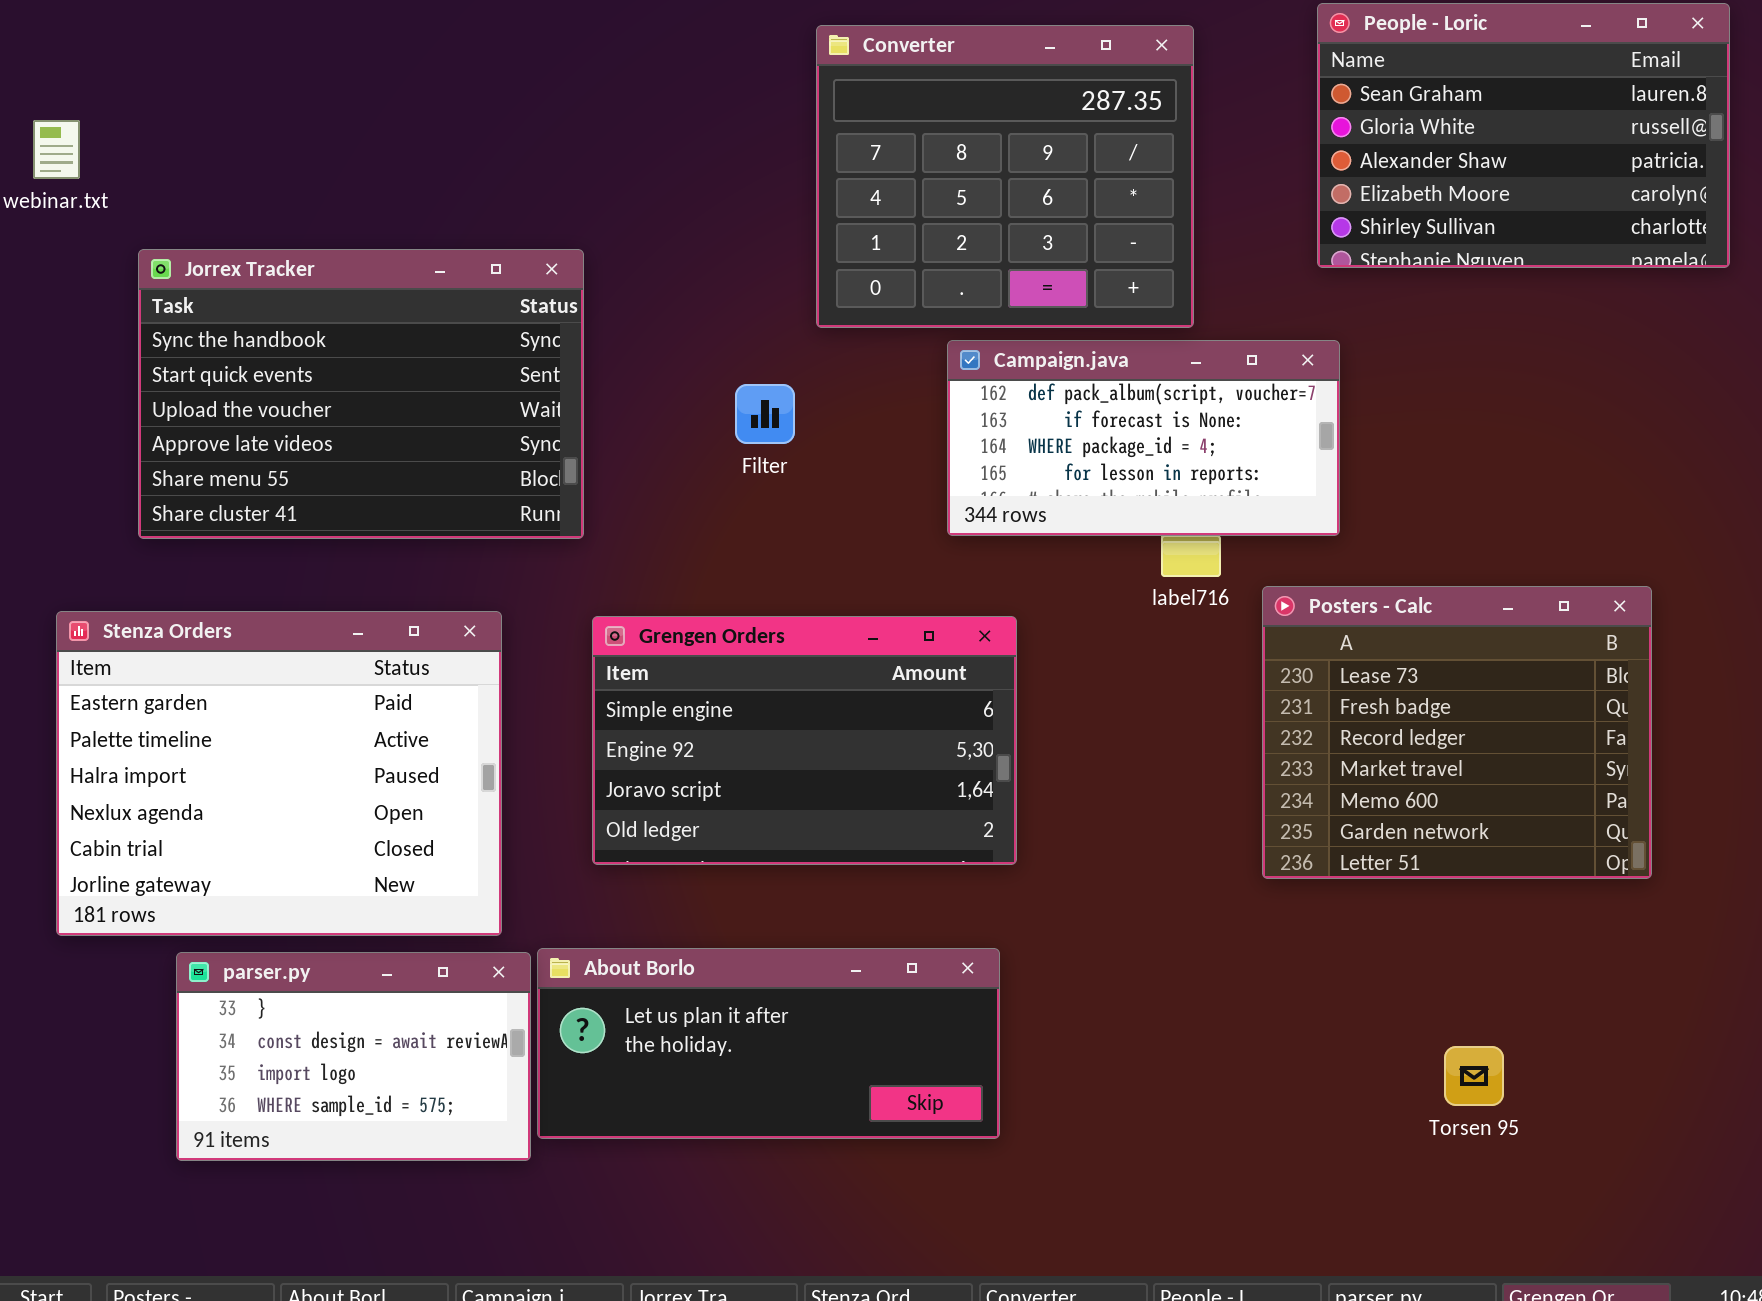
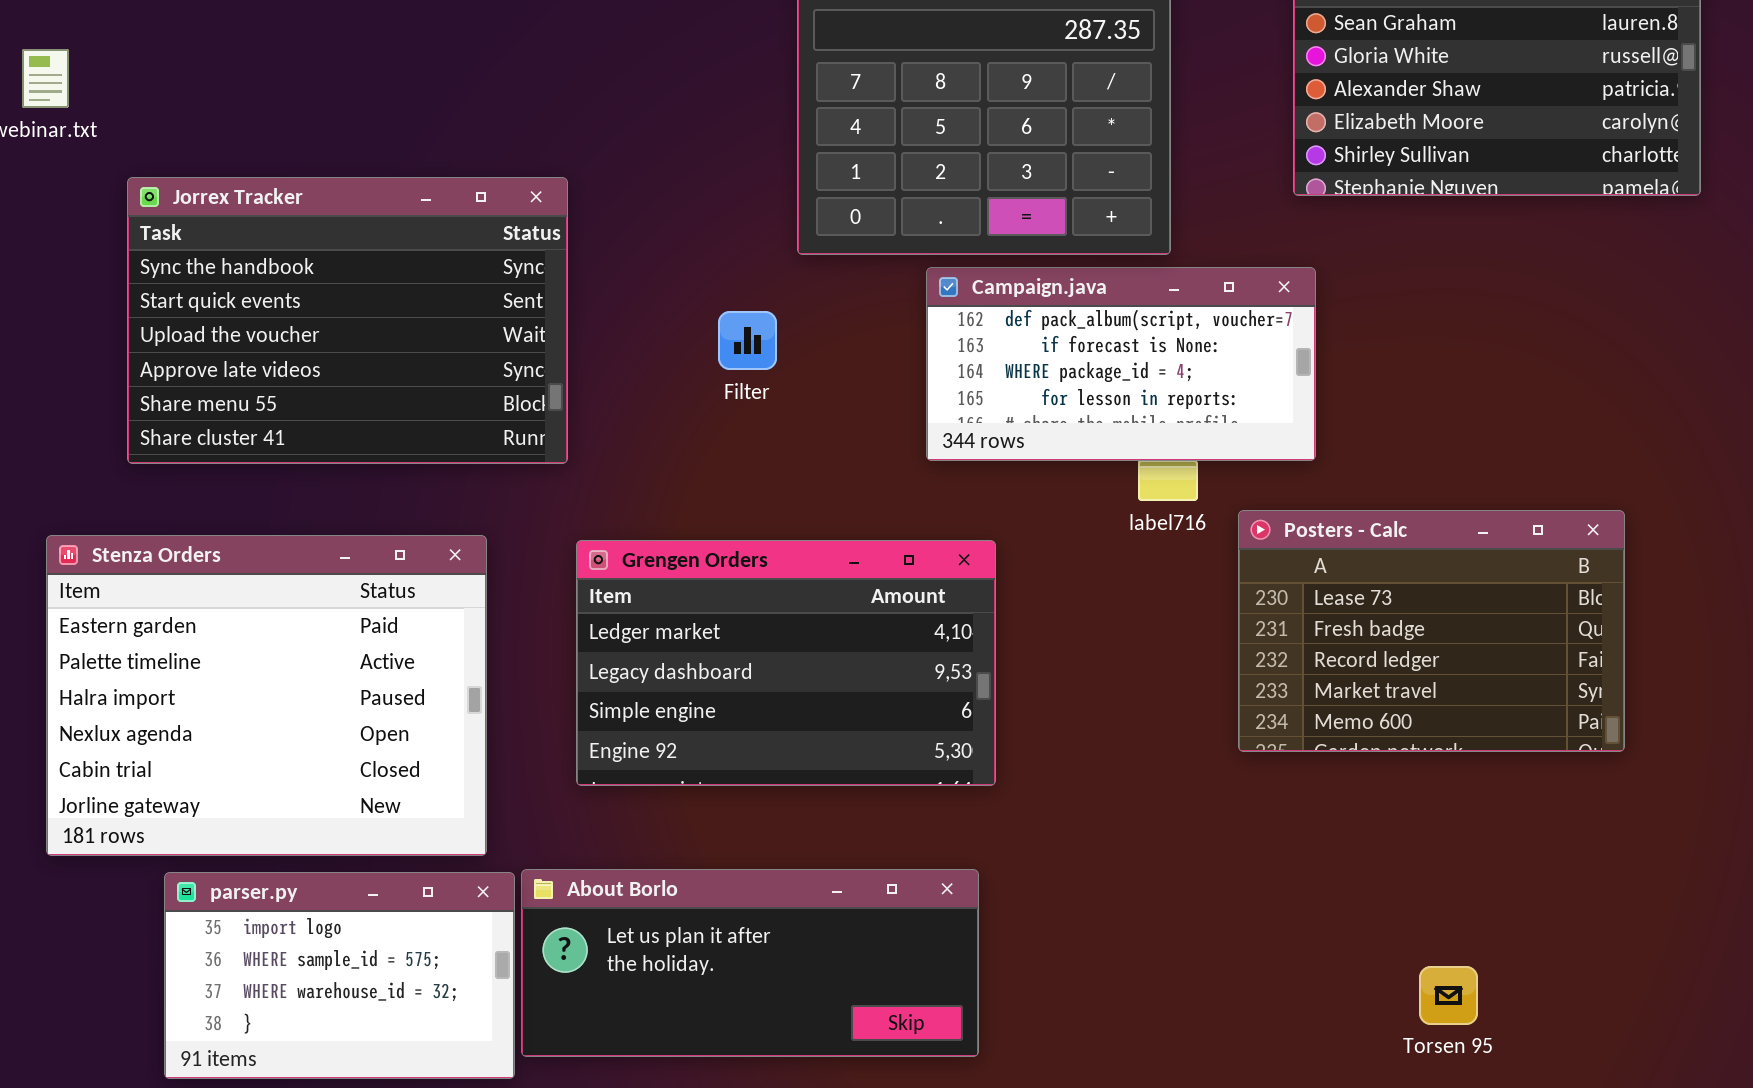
Posters - Calc: [1262,586,1652,879] -> [1238,510,1625,752], resized
Grengen Orders: [592,616,1017,865] -> [576,540,996,786], scrolled up 2 rows
parser.py: [176,952,531,1161] -> [164,872,515,1079], scrolled down 2 rows

